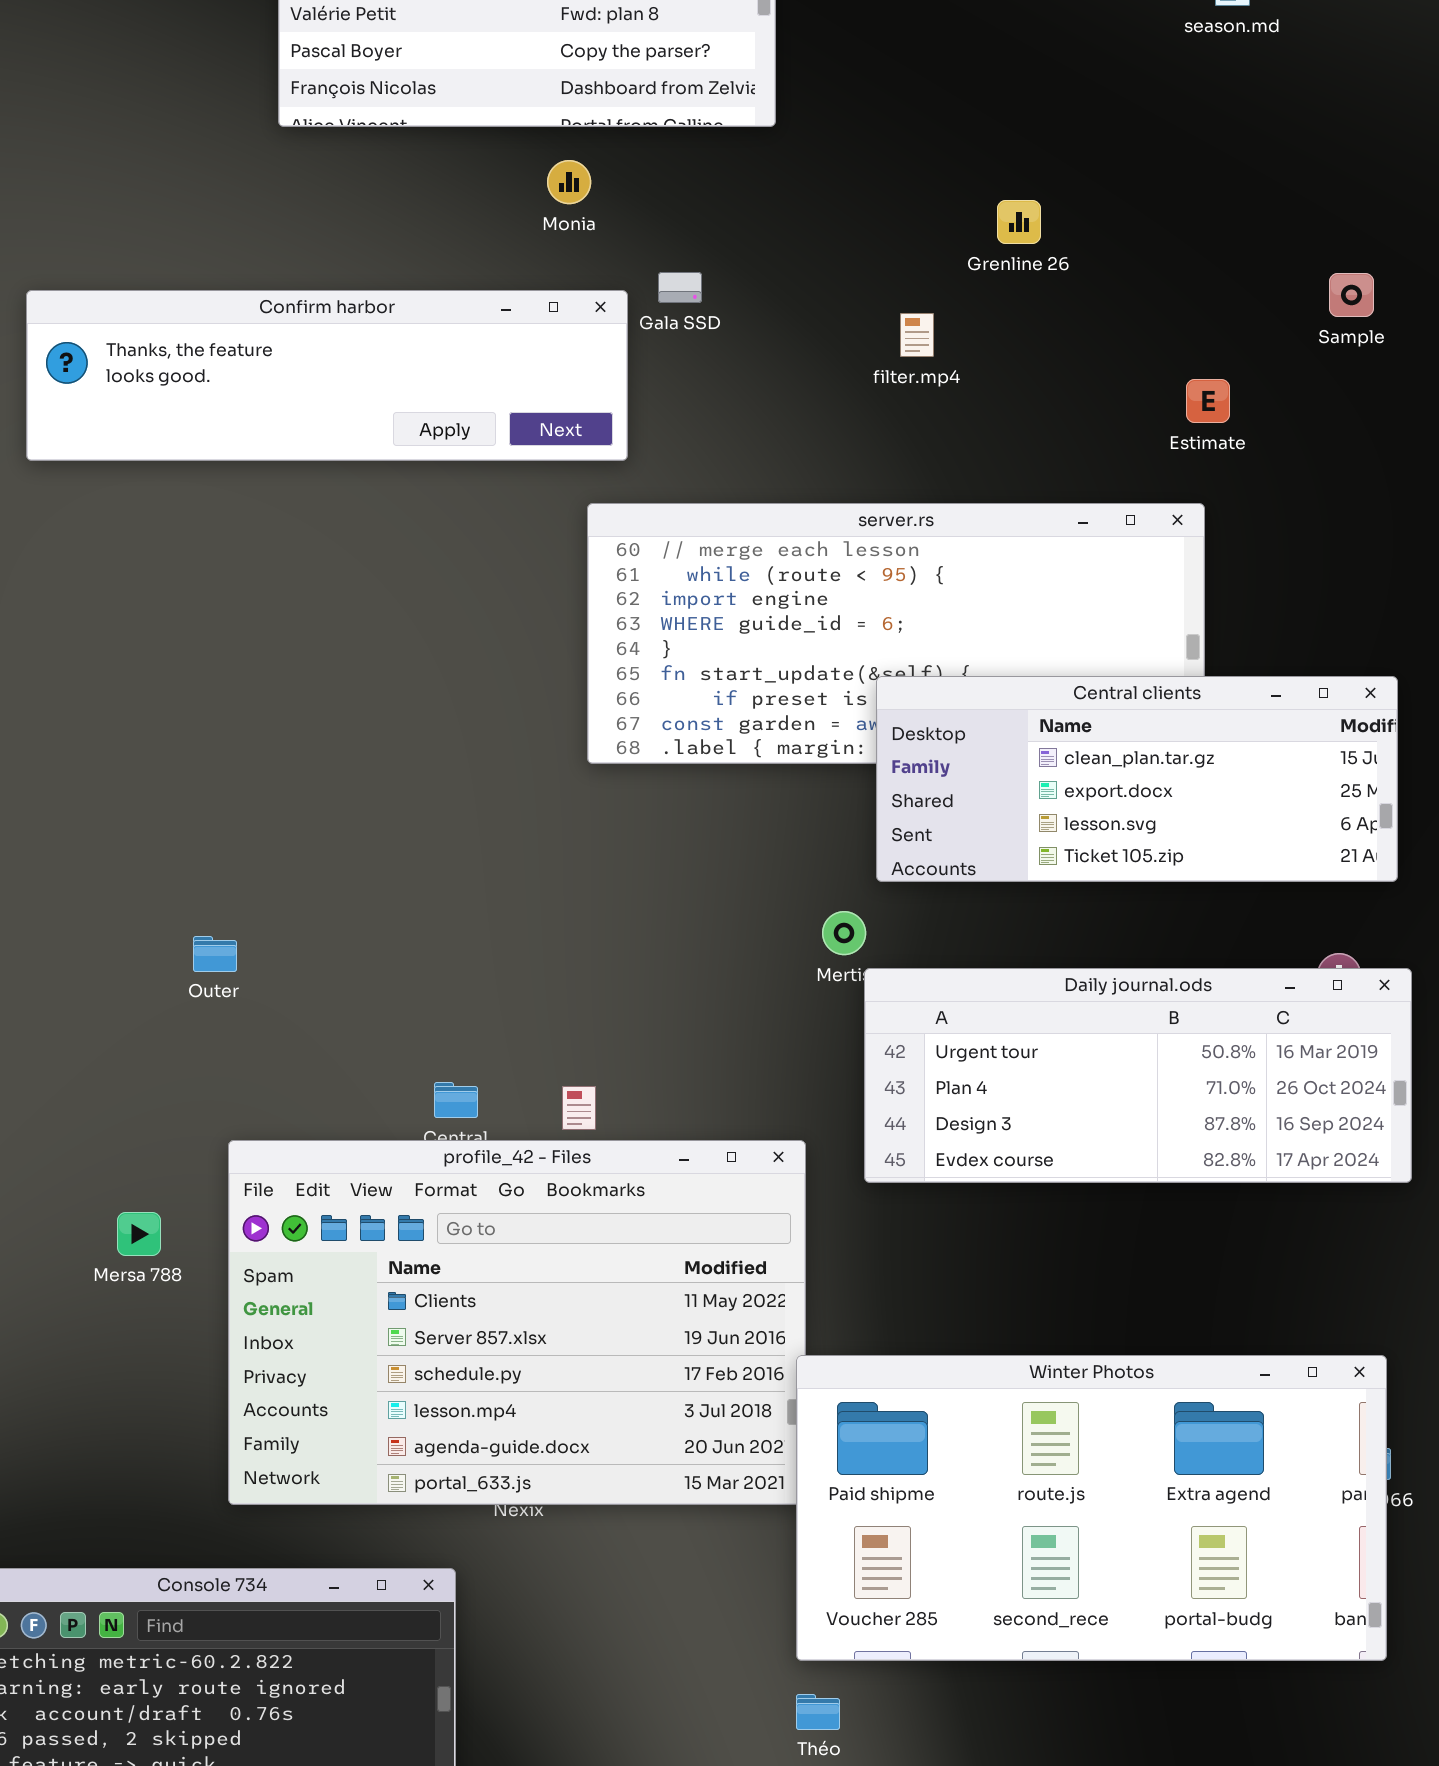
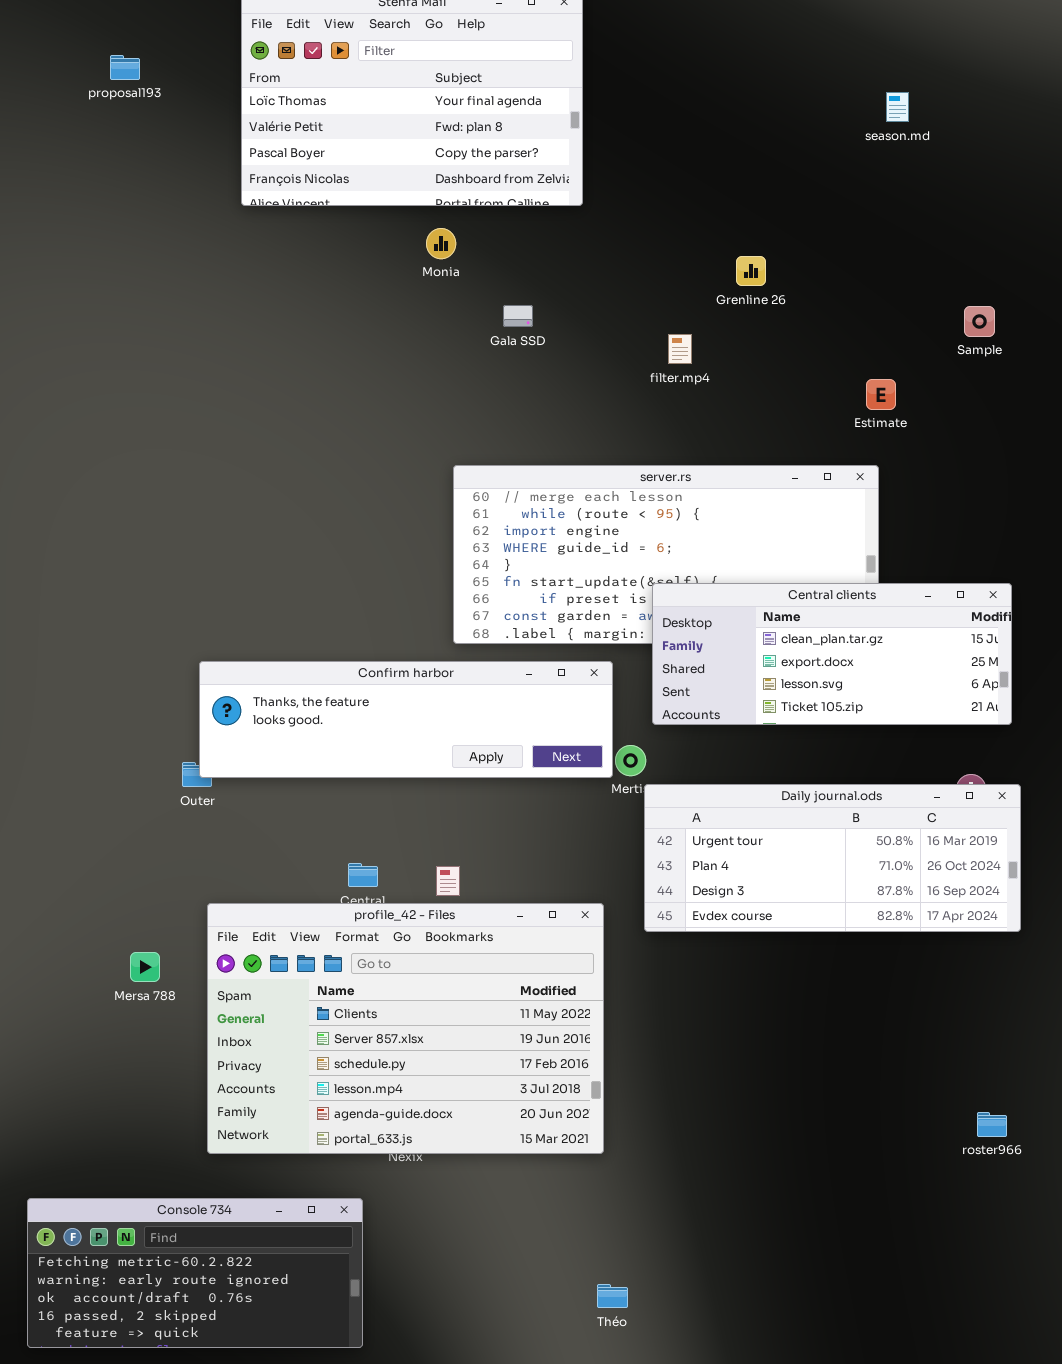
Confirm harbor: [26,290,628,461] -> [199,661,613,778], moved
Winter Photos: [796,1355,1387,1661] -> none, closed

